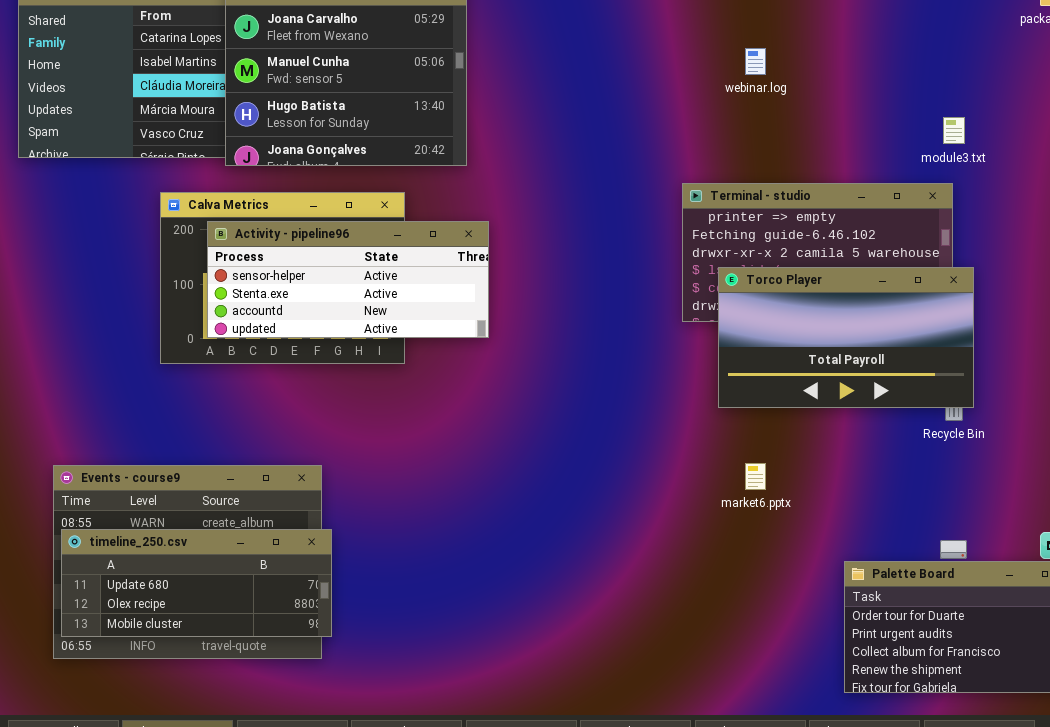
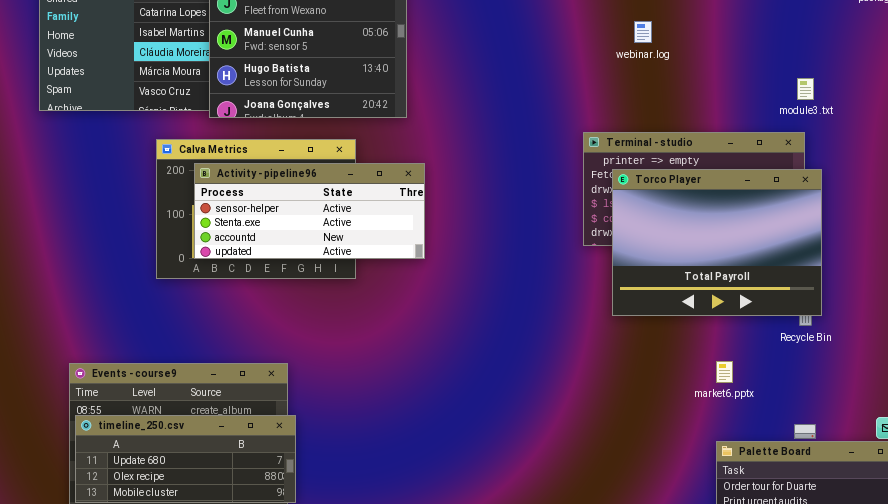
Torco Player: [718,267,974,408] -> [612,169,822,316], resized
market6.pptx: [745,463,766,490] -> [716,361,733,383], moved

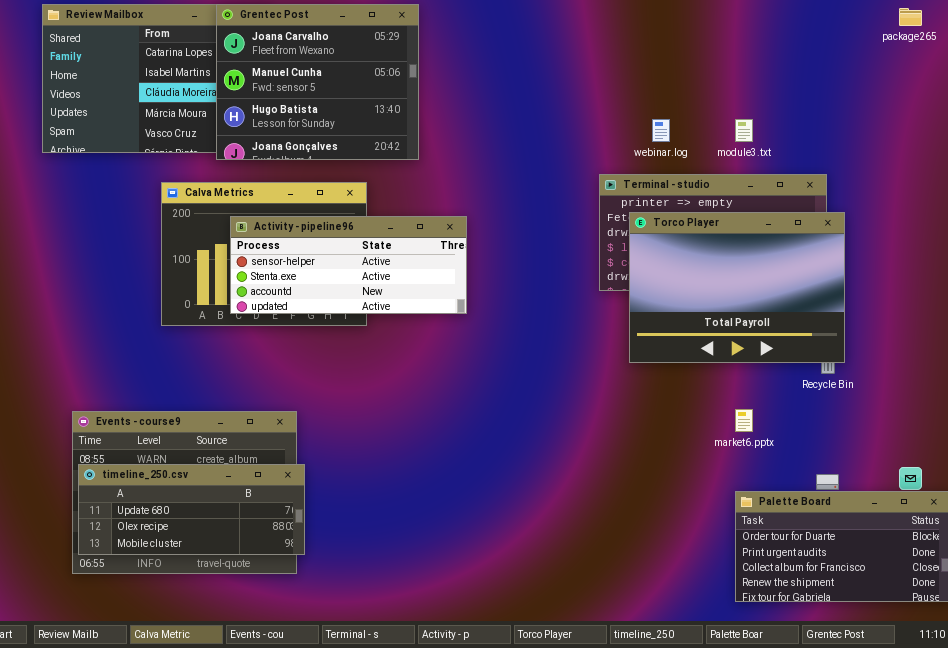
webinar.log: [634,21,652,43] -> [652,119,670,142], moved
module3.txt: [797,78,814,100] -> [735,119,753,142], moved
Activity - pipeline96: [194,163,425,259] -> [230,216,467,314], moved

